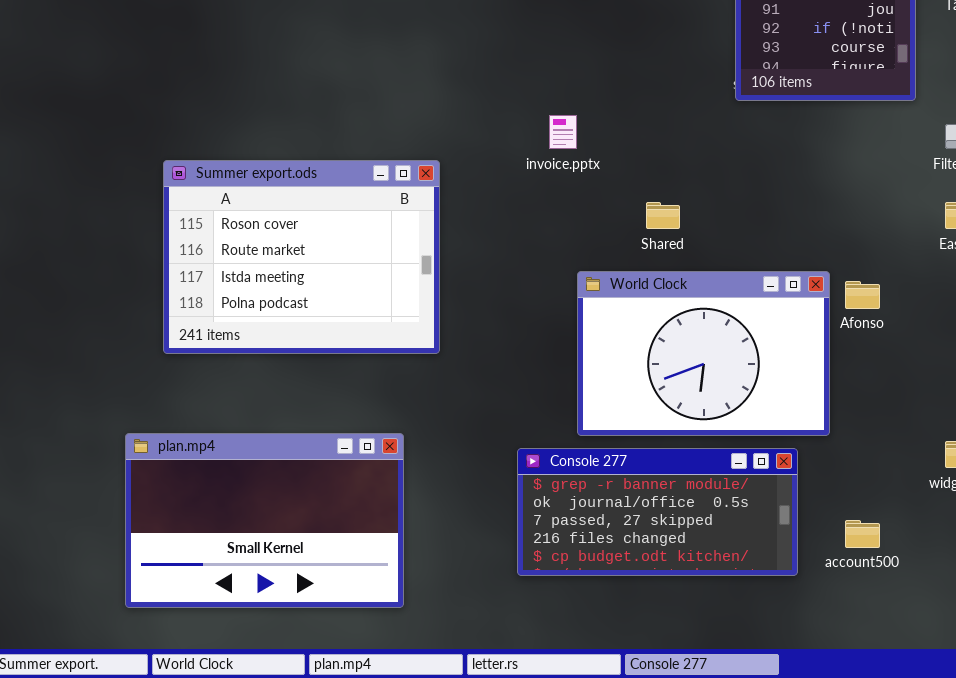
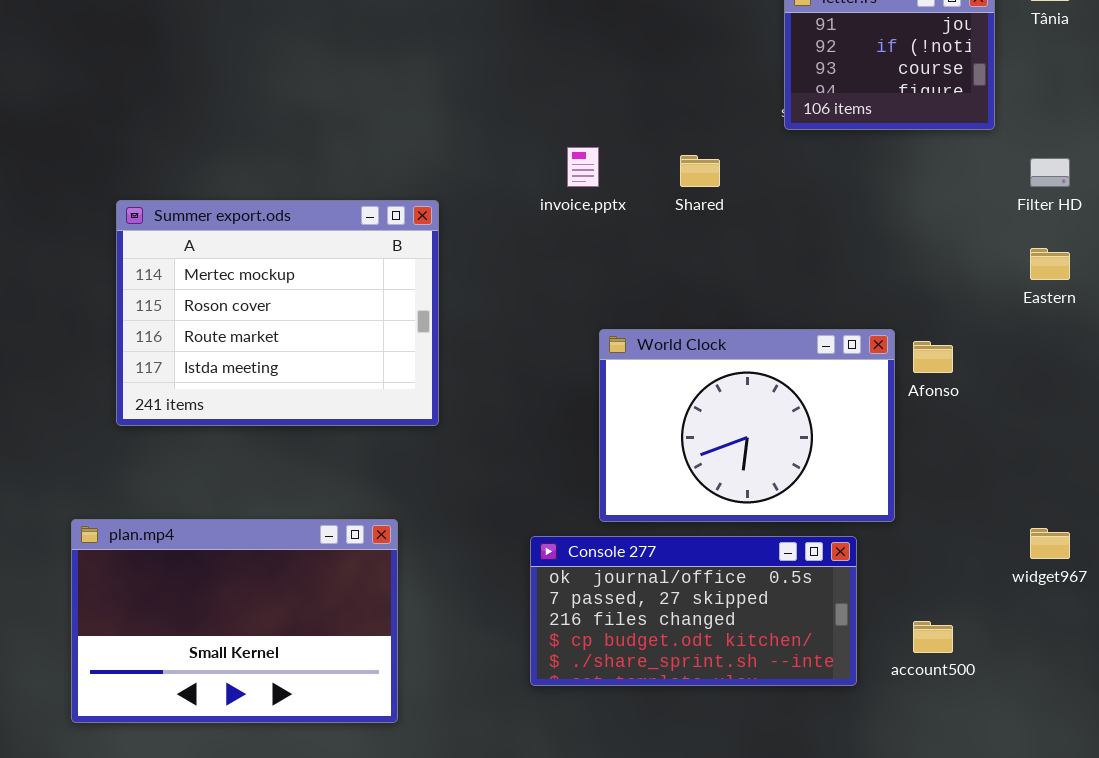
Summer export.ods: [163,160,440,354] -> [116,200,439,426], scrolled up 1 row
Shared: [646,202,680,229] -> [680,155,720,187], moved
Console 277: [517,448,798,576] -> [530,536,857,686], scrolled down 1 row

